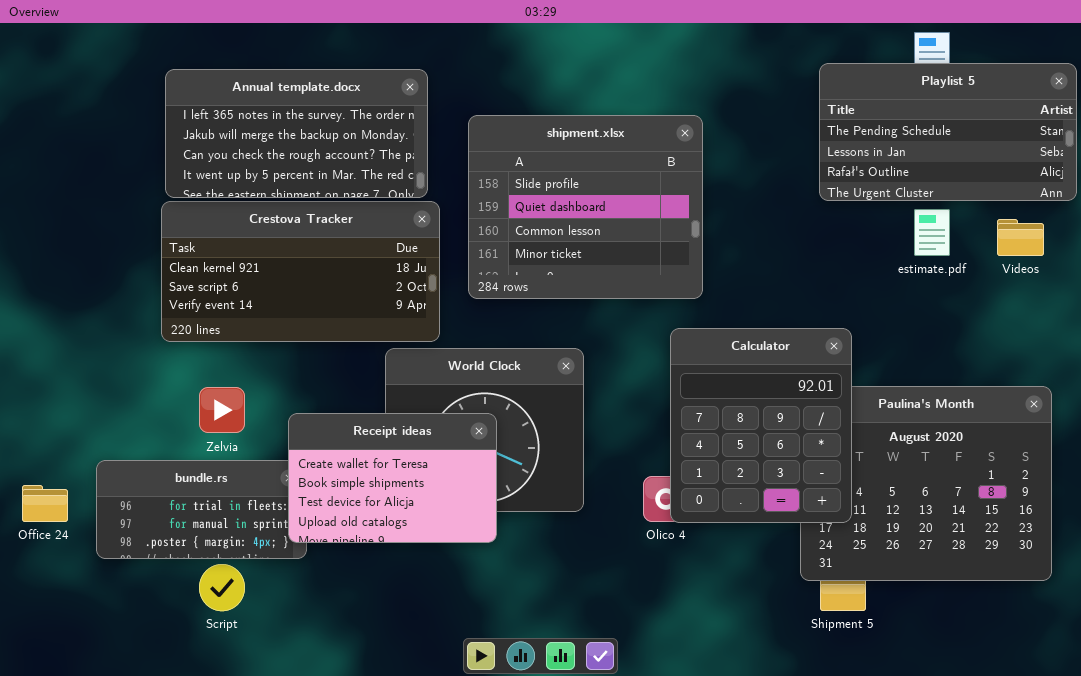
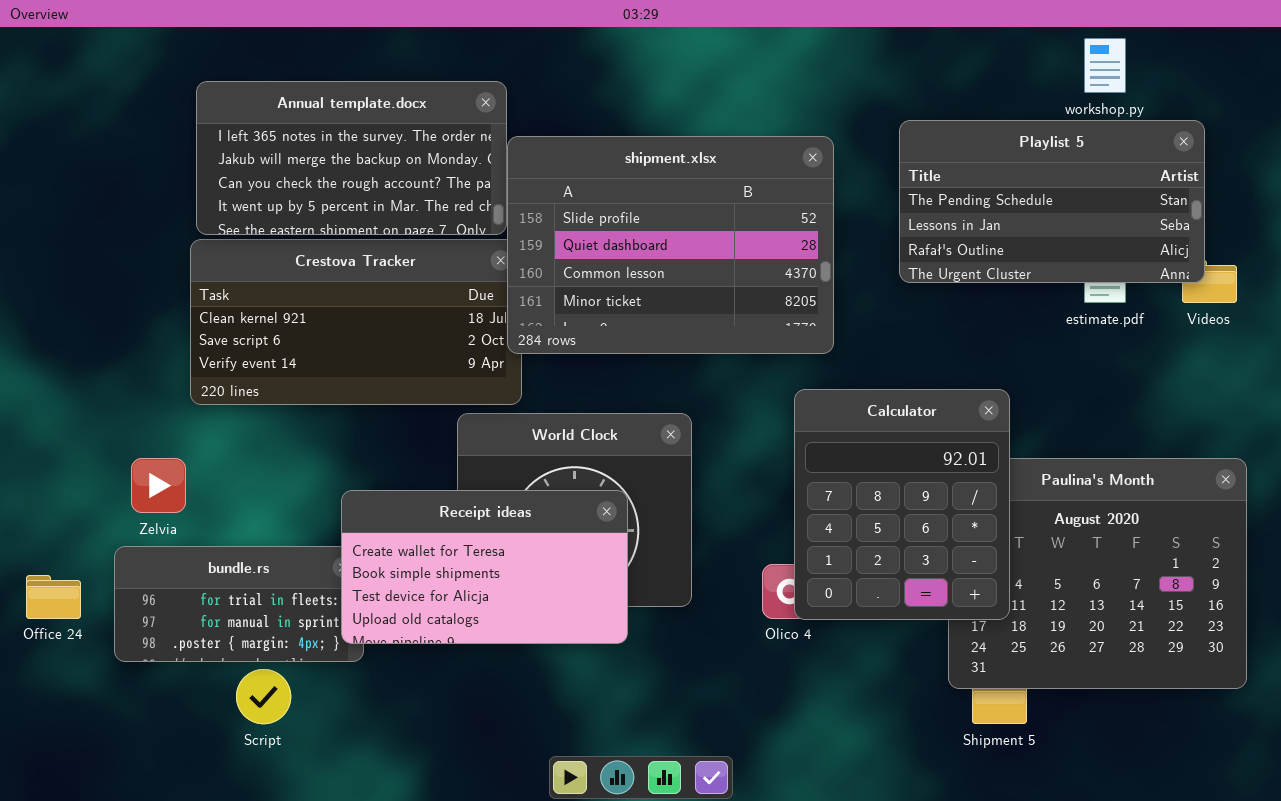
Playlist 5: [819,63,1077,201] -> [899,120,1205,283], moved
shipment.xlsx: [468,115,703,299] -> [507,136,834,354], resized
Zelvia: [199,387,245,433] -> [131,458,186,513], moved
Receipt ideas: [288,413,497,543] -> [341,490,628,644], resized

